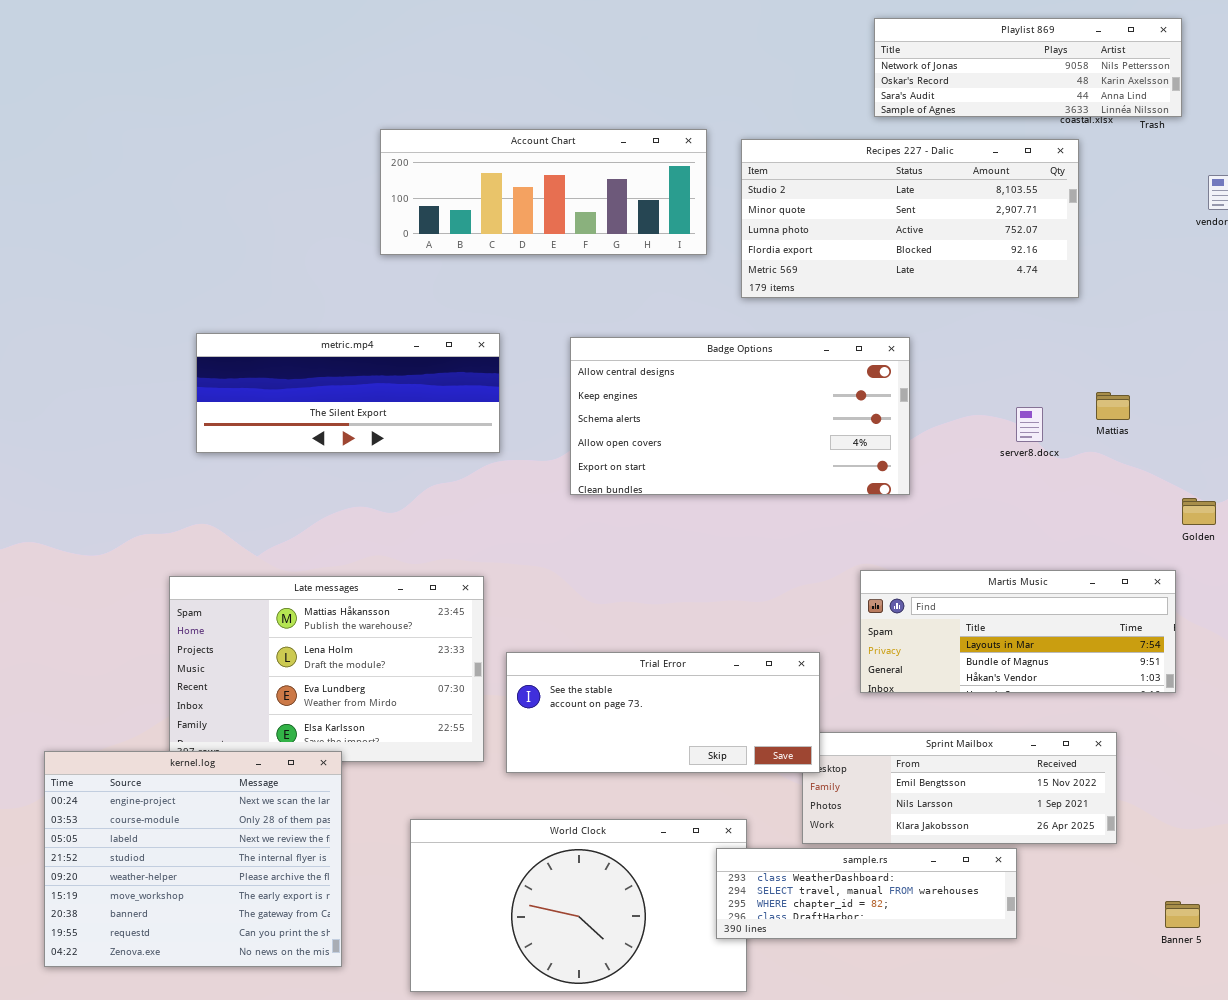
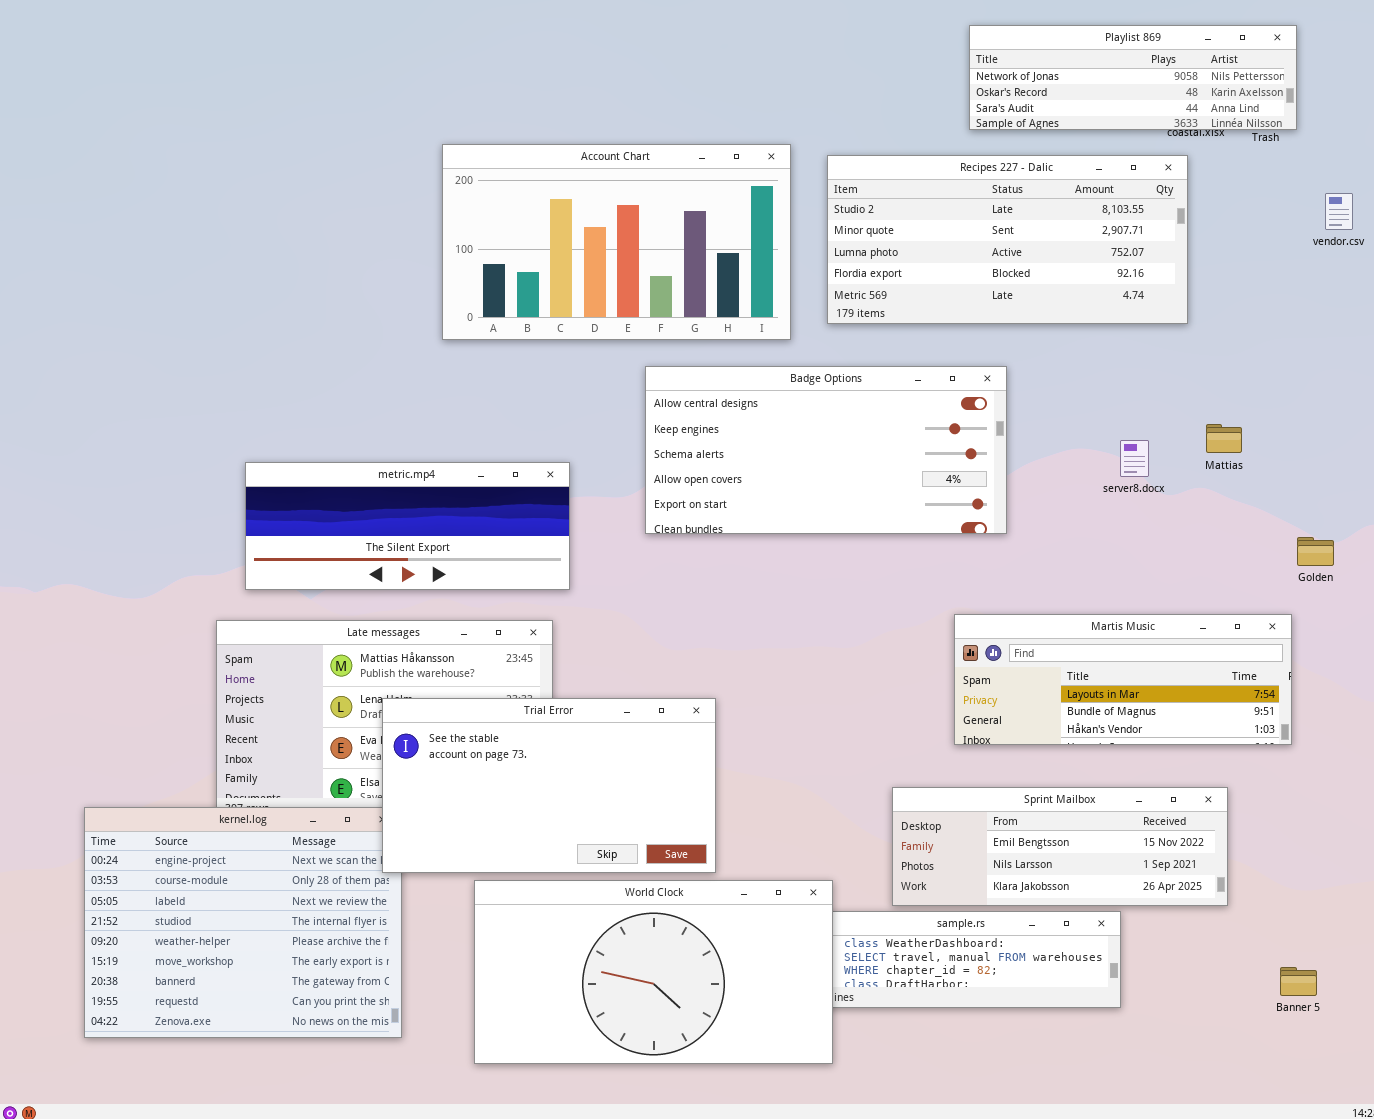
Account Chart: [380,129,707,255] -> [442,144,791,340], resized
metric.mp4: [196,333,500,453] -> [245,462,570,590], moved
Trial Error: [506,652,820,773] -> [382,698,716,873], moved, resized
World Clock: [410,819,747,992] -> [474,880,833,1064], raised

